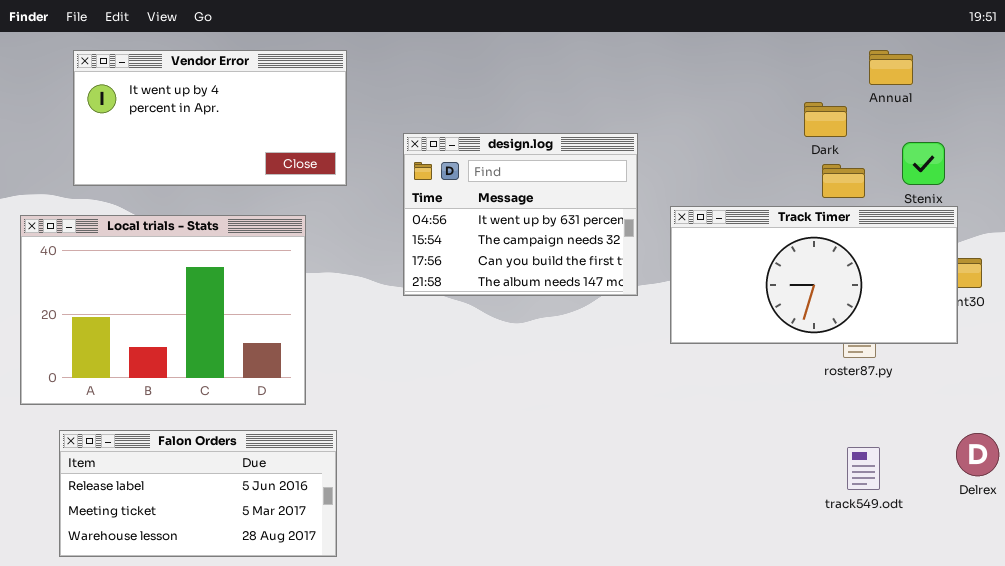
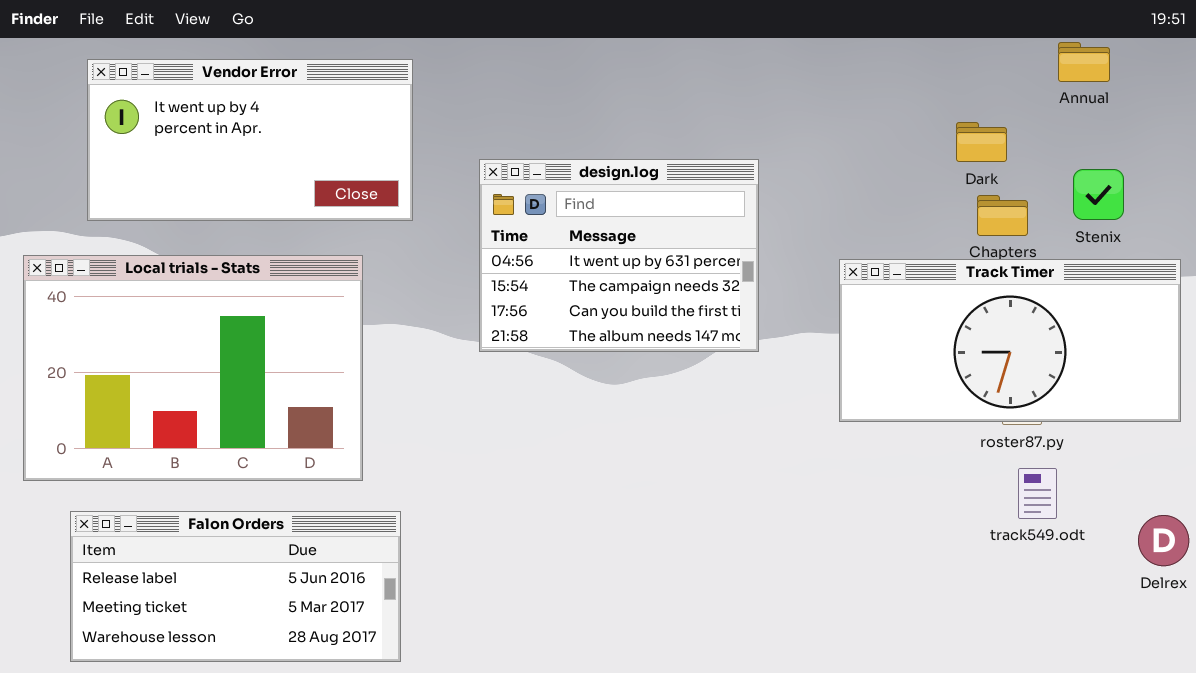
Annual: [869,50,913,85] -> [1058,42,1110,82], moved
Track Timer: [670,206,958,344] -> [839,259,1181,422], moved
track549.odt: [847,447,880,490] -> [1018,468,1057,519], moved

